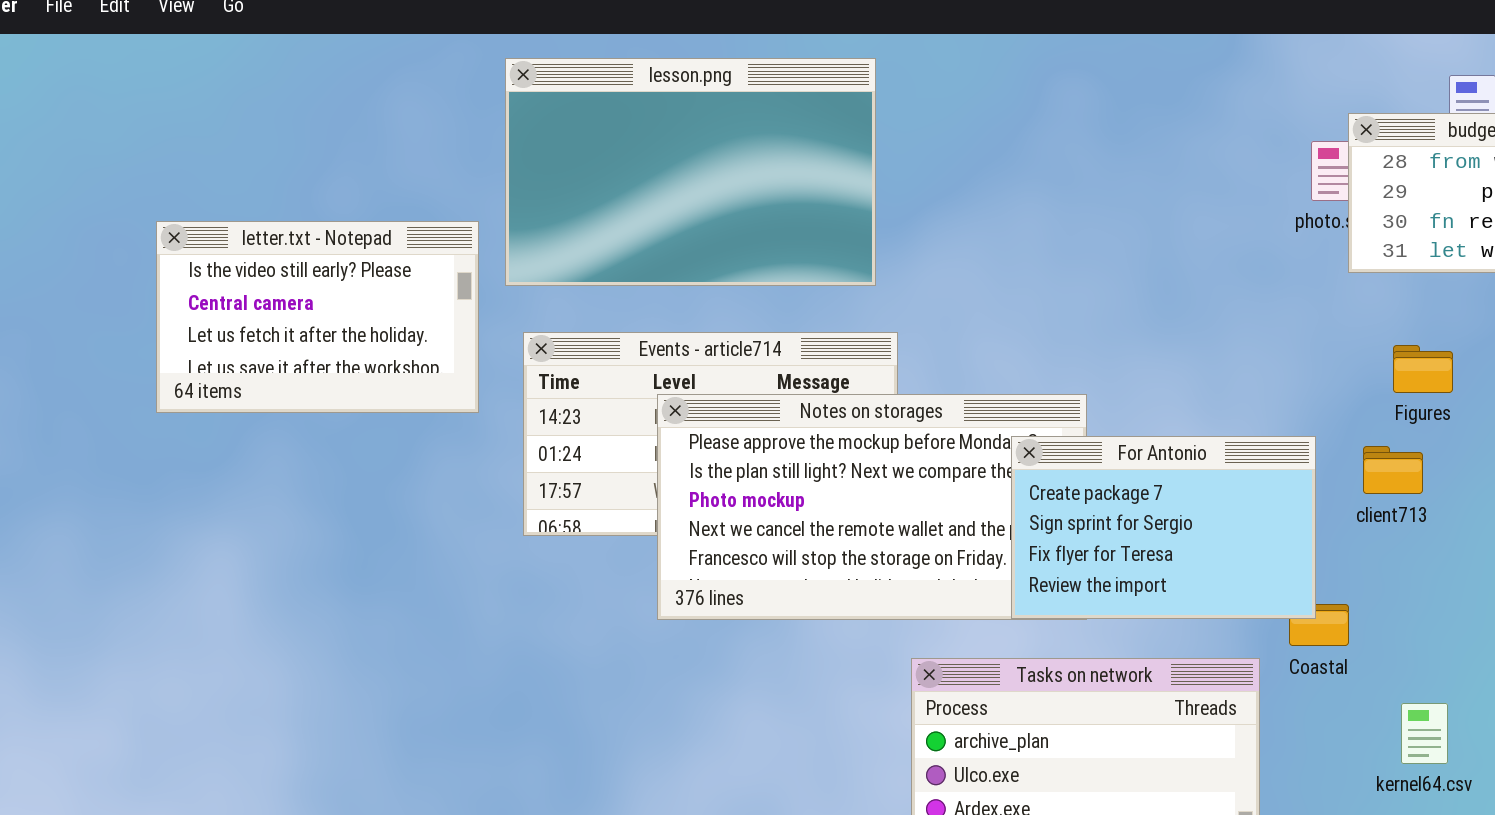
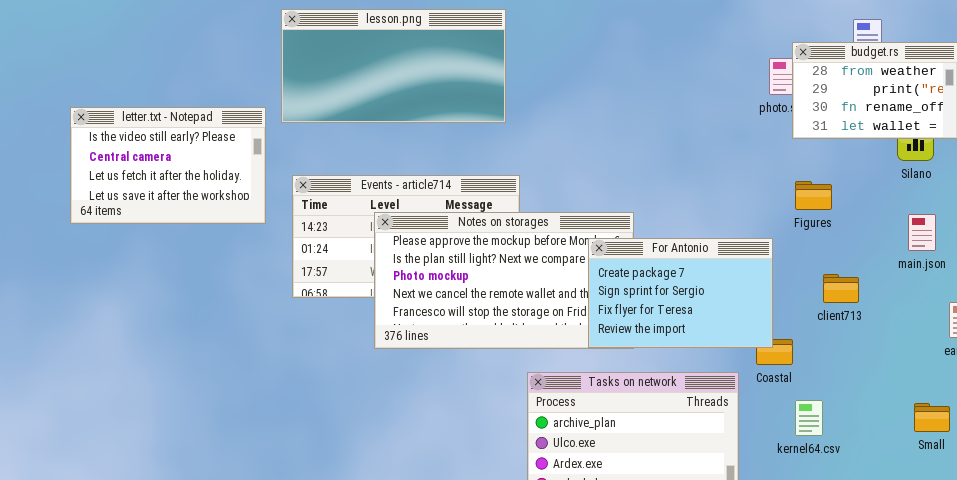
lesson.png: [505,58,876,286] -> [281,9,506,123], resized
Figures: [1393,345,1453,393] -> [795,181,832,210], moved
client713: [1363,446,1423,494] -> [823,274,859,303], moved
kernel64.csv: [1401,703,1448,764] -> [795,400,823,436], moved

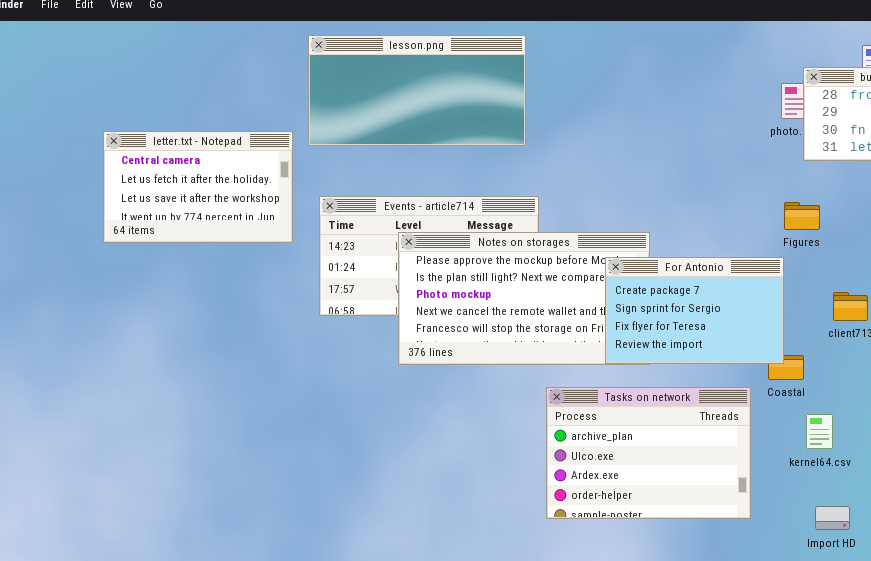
letter.txt - Notepad: [70,107,266,224] -> [103,131,293,243], scrolled down 1 row
Figures: [795,181,832,210] -> [784,202,820,230], moved

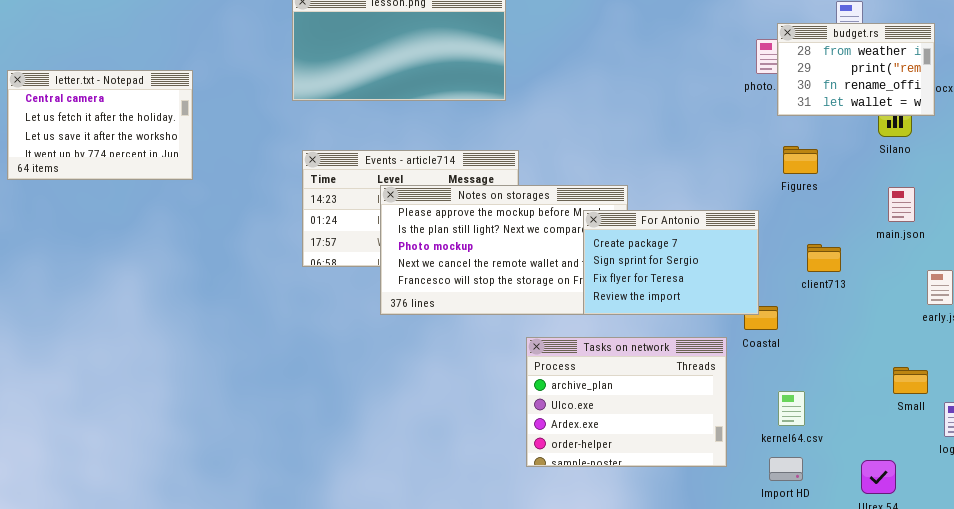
letter.txt - Notepad: [103,131,293,243] -> [7,70,193,180], moved
Figures: [784,202,820,230] -> [783,146,818,174], moved
kernel64.csv: [806,414,833,449] -> [778,391,805,426], moved
Import HD: [815,506,850,530] -> [769,457,803,481], moved

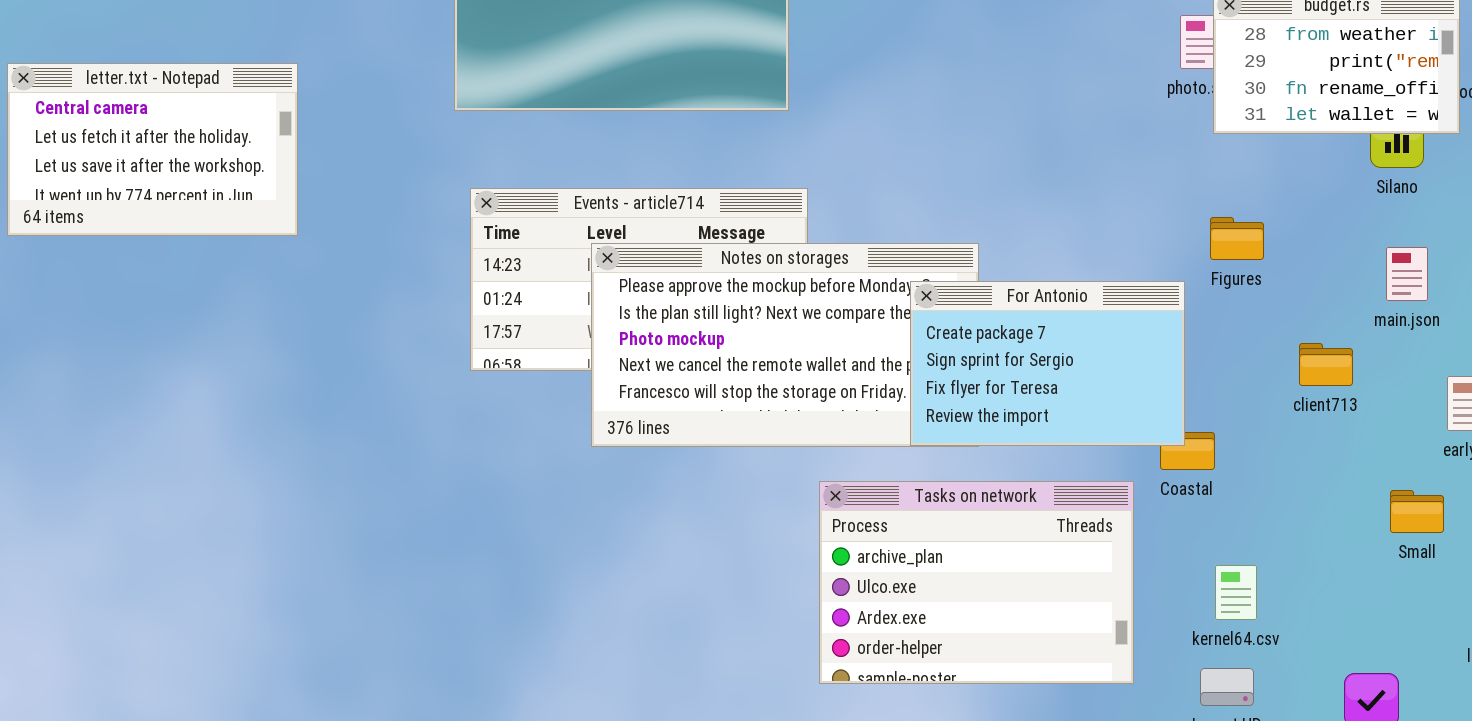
Figures: [783,146,818,174] -> [1210,217,1264,260], moved
client713: [807,244,841,272] -> [1299,343,1353,386], moved
Small: [893,367,928,394] -> [1390,490,1444,533], moved

